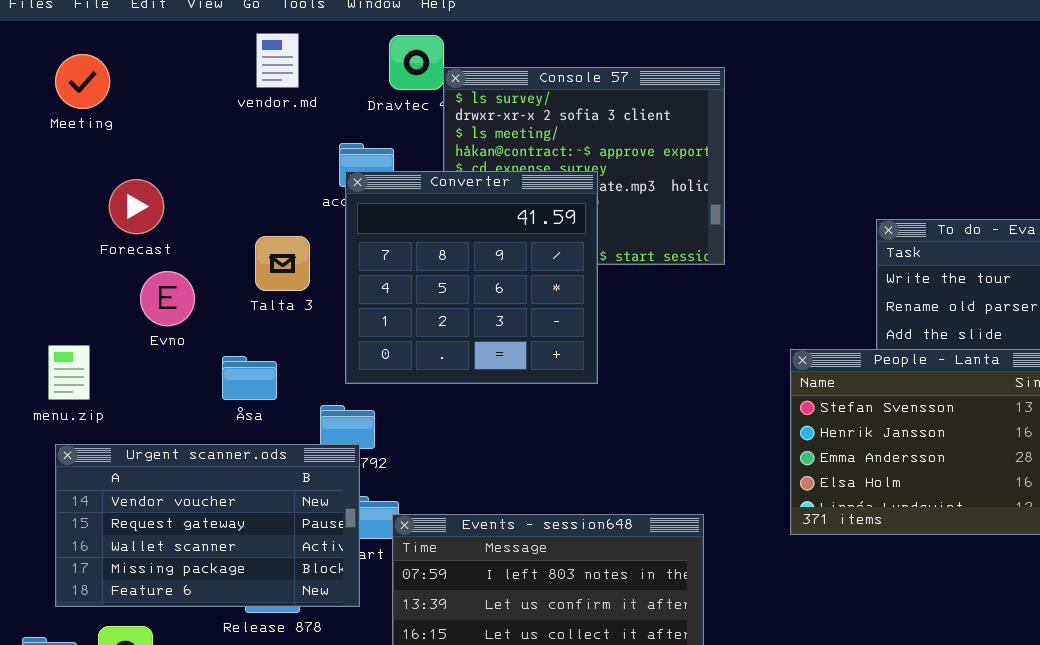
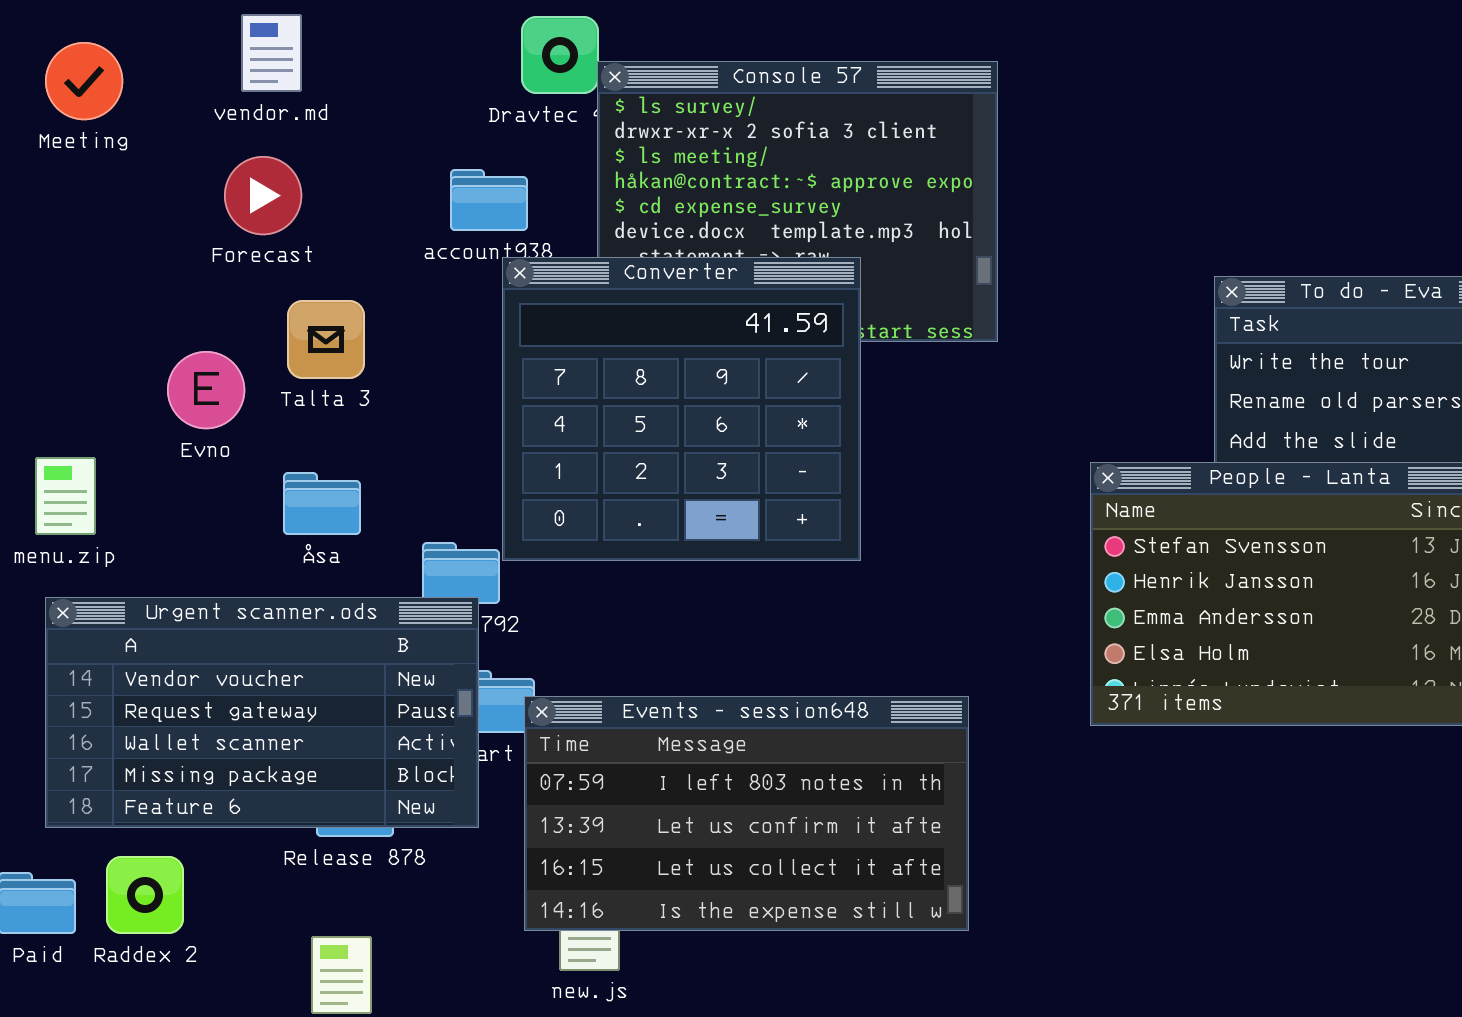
vendor.md: [256,33,299,88] -> [241,14,302,92], moved
Converter: [345,171,598,384] -> [502,257,861,561], moved
Forecast: [109,179,164,234] -> [224,156,302,235], moved
Talta 3: [255,236,310,291] -> [287,300,365,379], moved

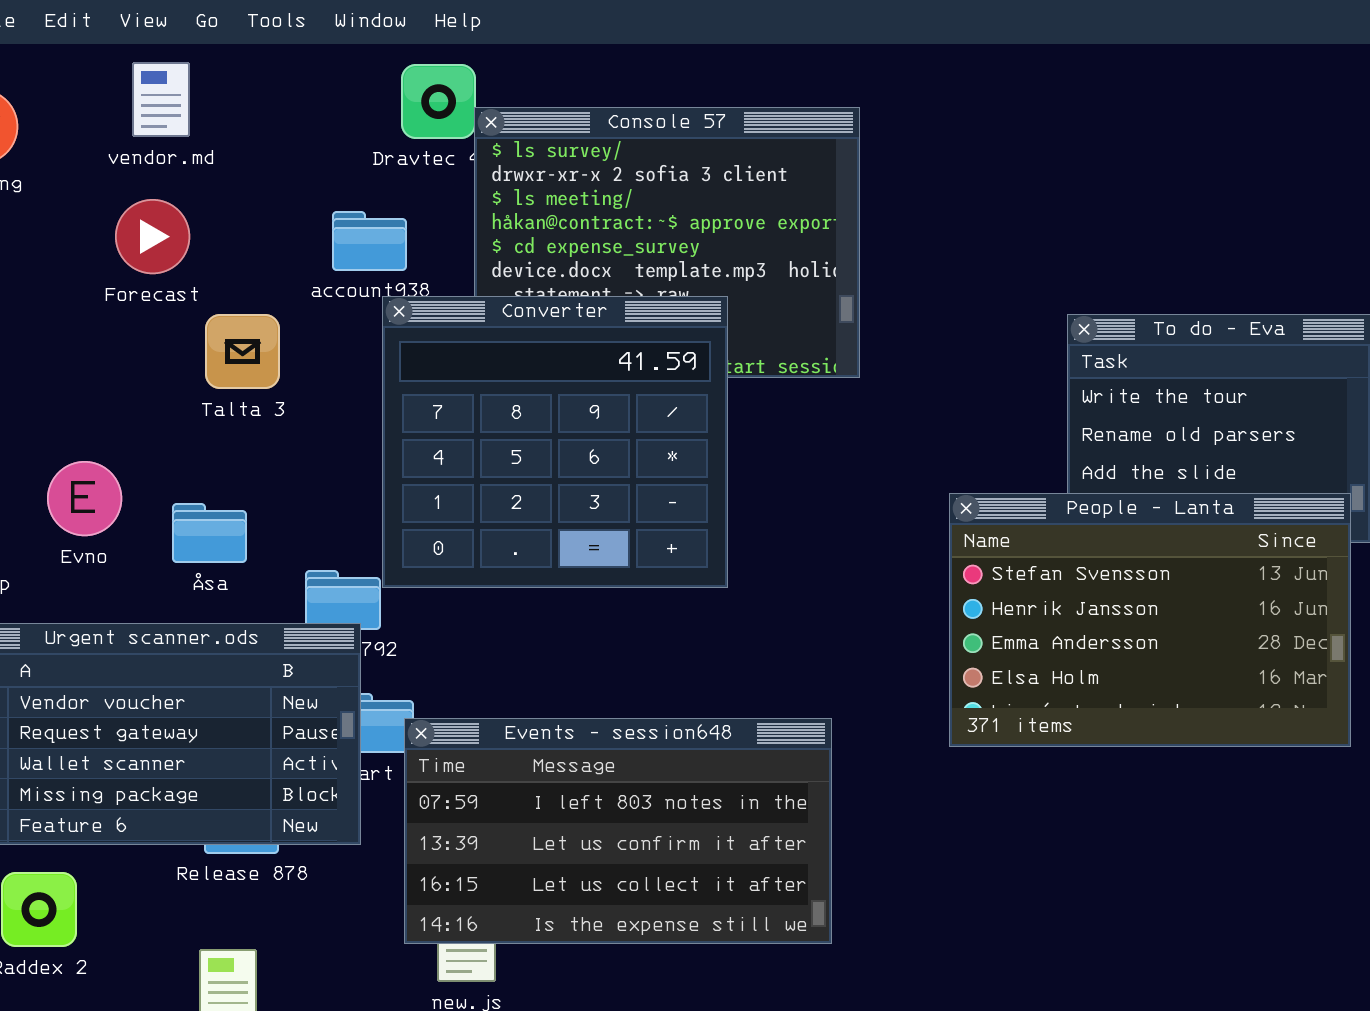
Talta 3: [287,300,365,379] -> [205,314,280,389], moved
Evno: [167,351,245,429] -> [47,461,122,536], moved

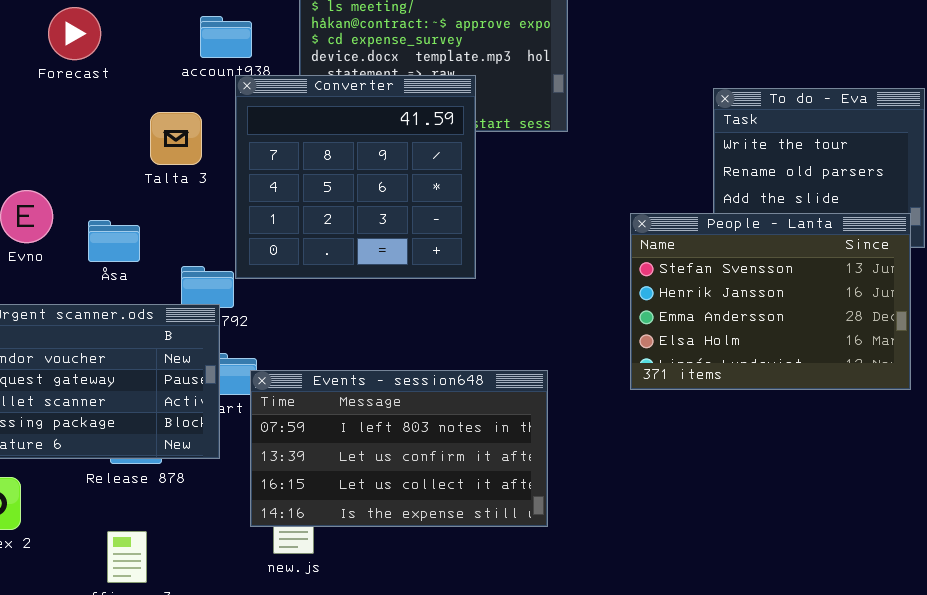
Talta 3: [205,314,280,389] -> [150,112,202,165], moved

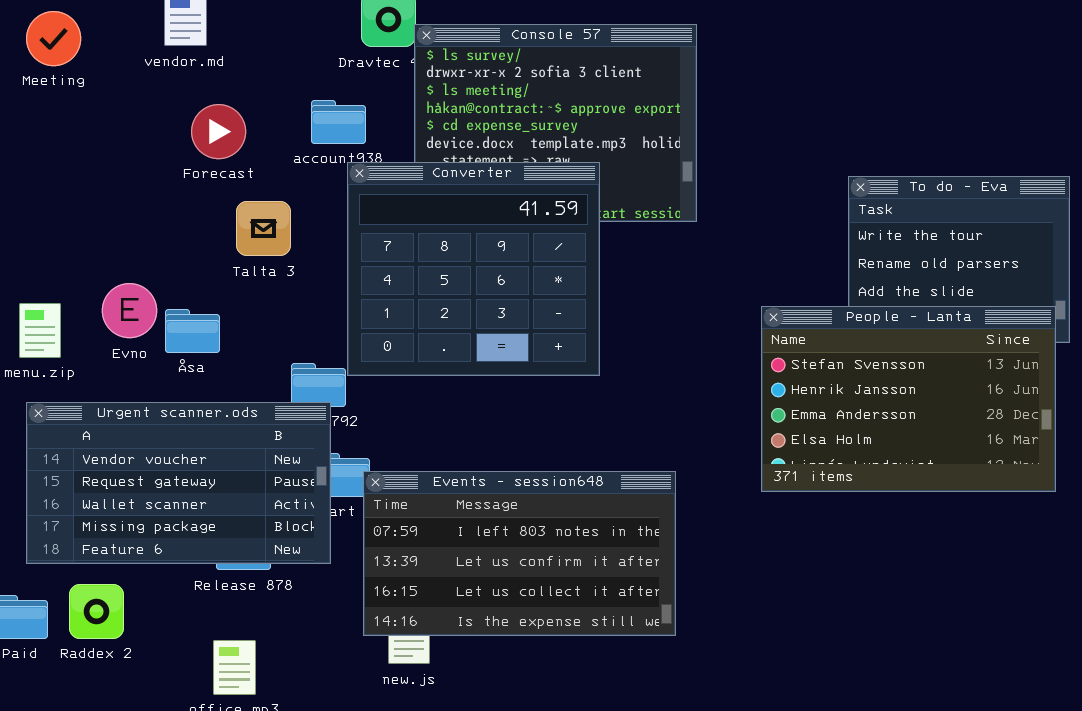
Forecast: [48,7,101,60] -> [191,104,246,159], moved
Talta 3: [150,112,202,165] -> [236,201,291,256], moved
Åsa: [88,220,140,262] -> [165,309,220,353], moved

